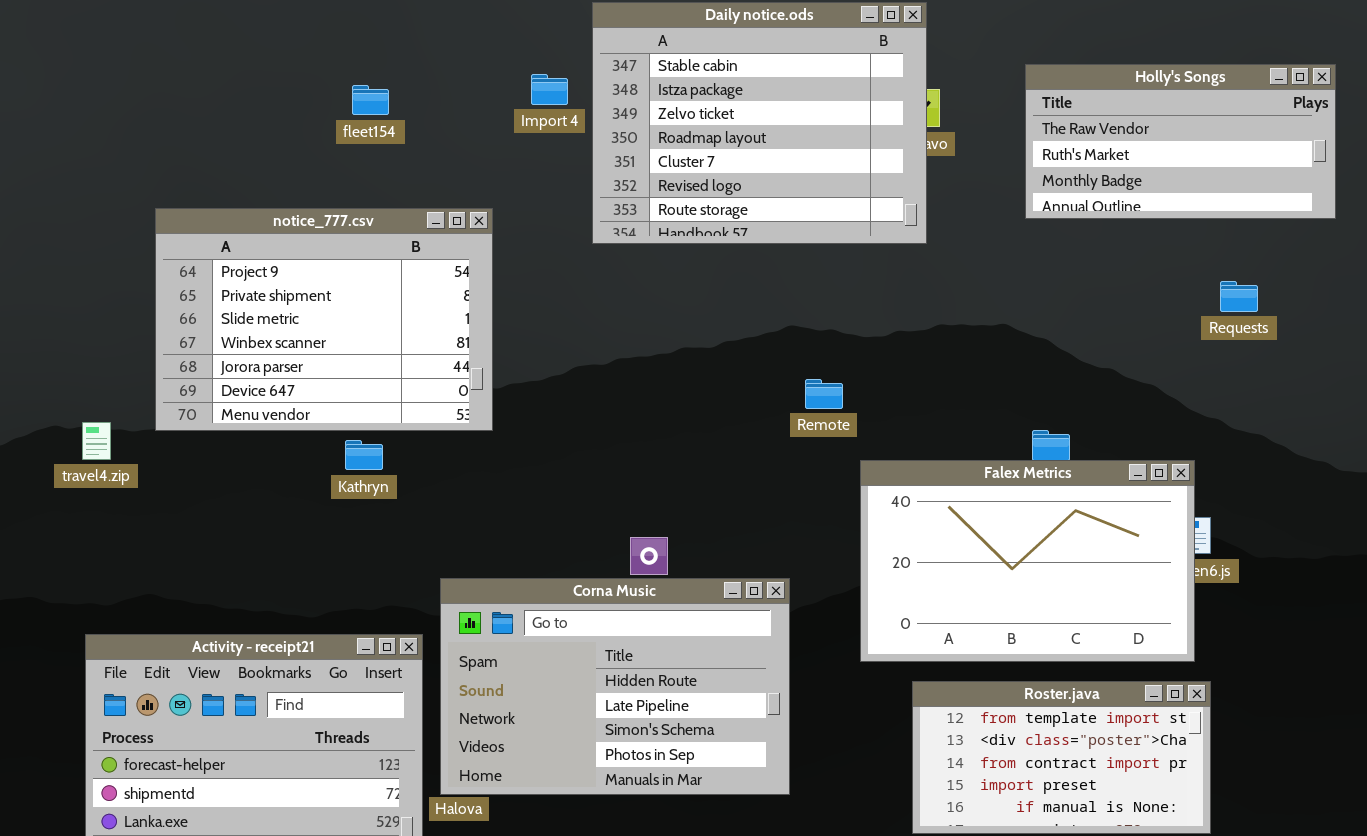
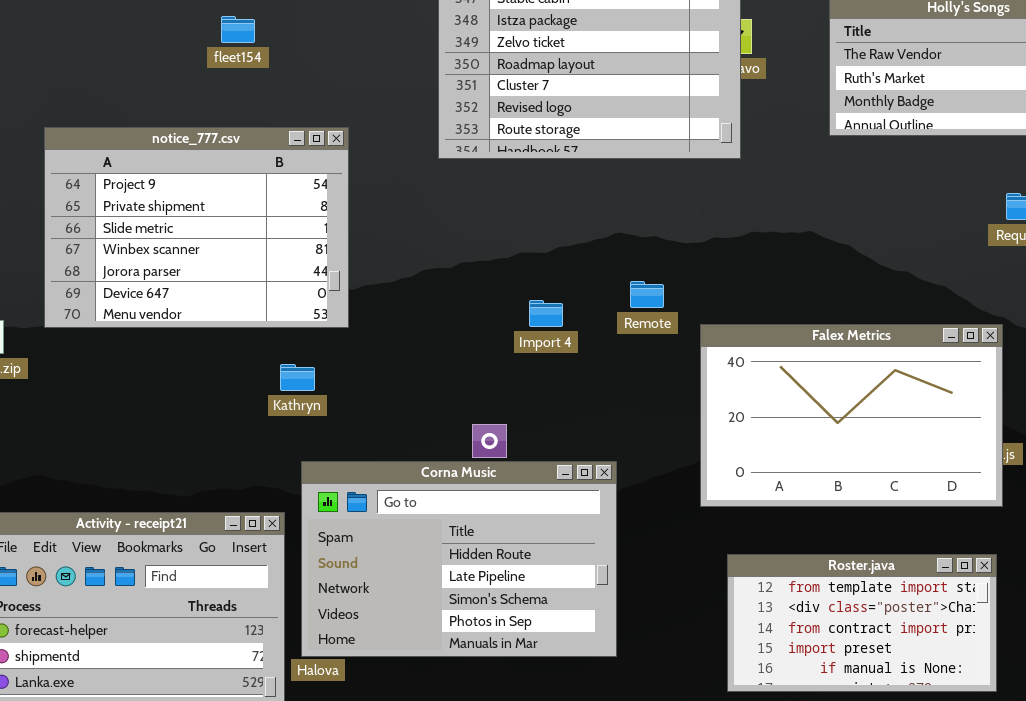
Import 4: [531,74,568,105] -> [529,300,563,327], moved
Kathryn: [345,440,383,470] -> [280,364,315,391], moved
Falex Metrics: [860,460,1195,662] -> [700,324,1003,507], moved

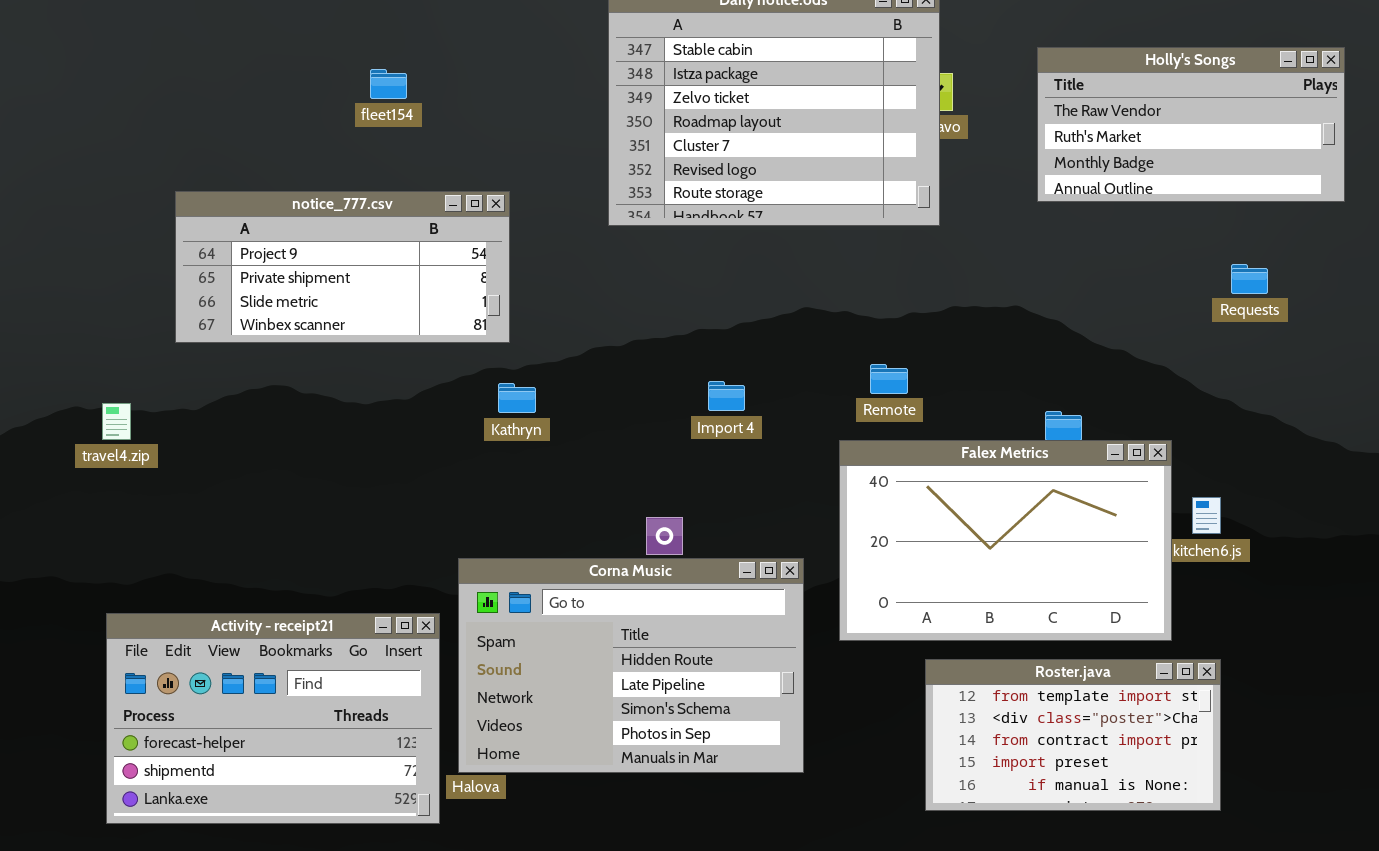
notice_777.csv: [44,127,349,328] -> [175,191,510,343], resized
Remote: [630,281,664,308] -> [870,364,908,394], moved
Falex Metrics: [700,324,1003,507] -> [839,440,1172,641], moved
Kathryn: [280,364,315,391] -> [498,383,536,413], moved

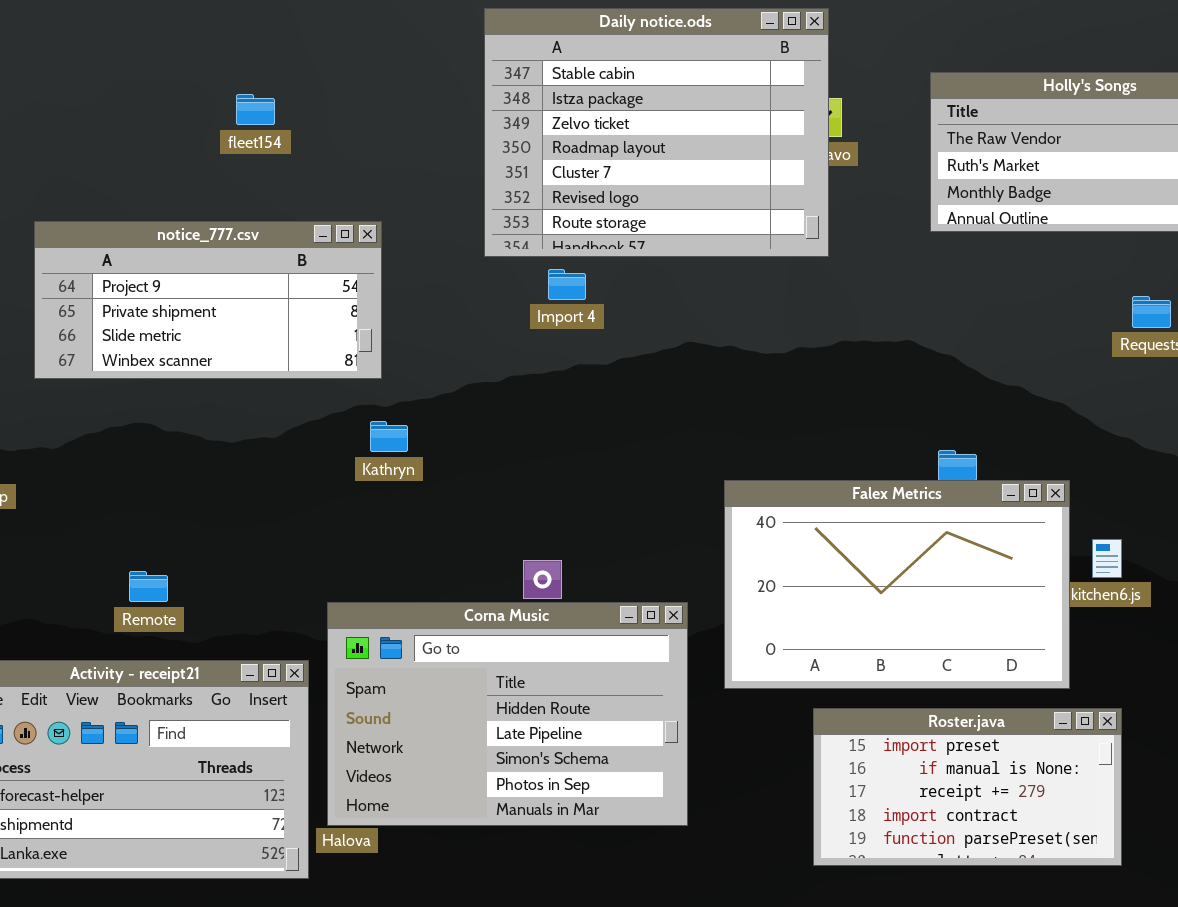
Remote: [870,364,908,394] -> [129,571,168,602], moved
Import 4: [708,381,745,411] -> [548,269,586,300], moved
Roster.java: [925,659,1221,811] -> [813,708,1122,866], scrolled down 3 rows

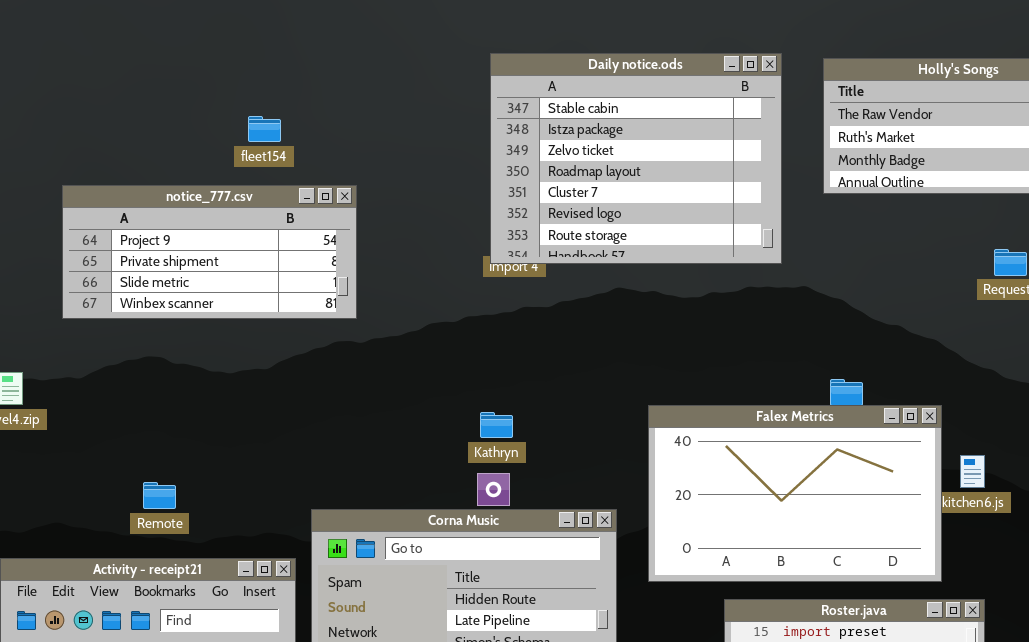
Daily notice.ods: [484,8,829,257] -> [490,53,782,264], moved
fleet154: [236,94,275,125] -> [248,116,281,142], moved
Kathryn: [370,421,408,452] -> [480,412,513,438], moved

